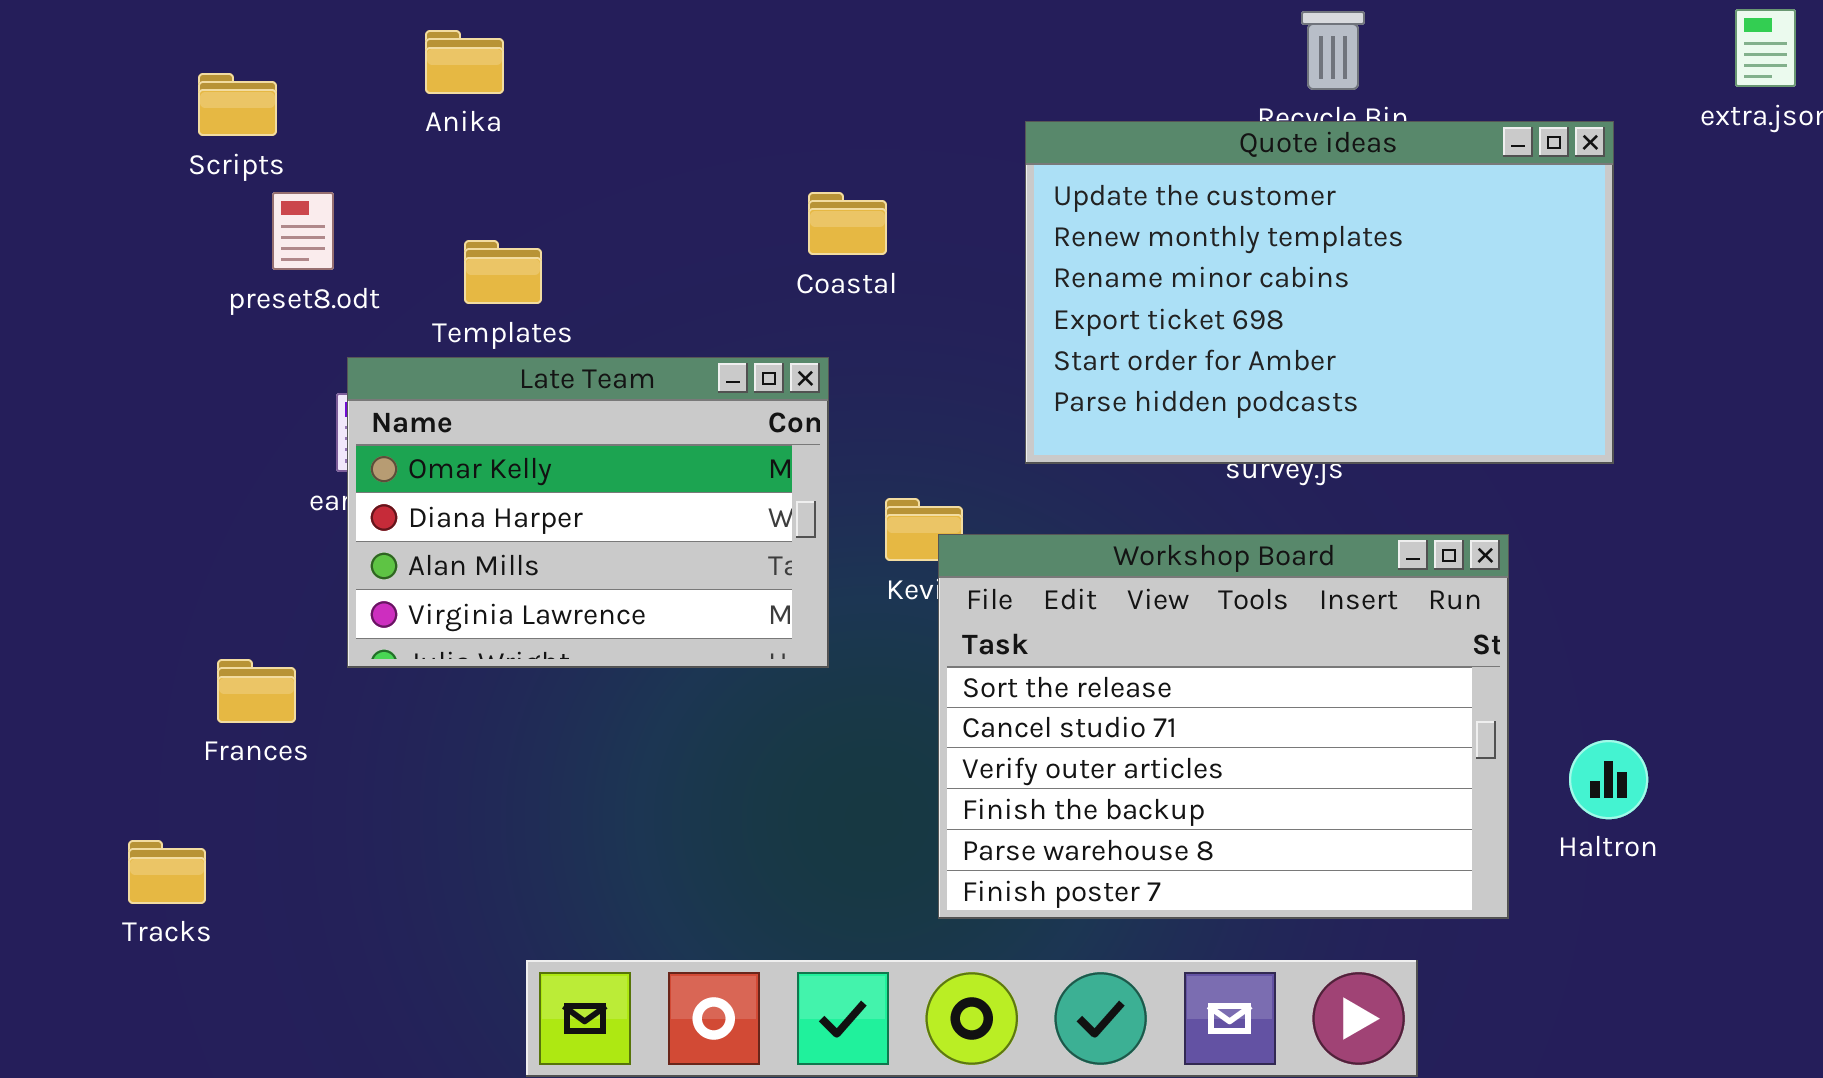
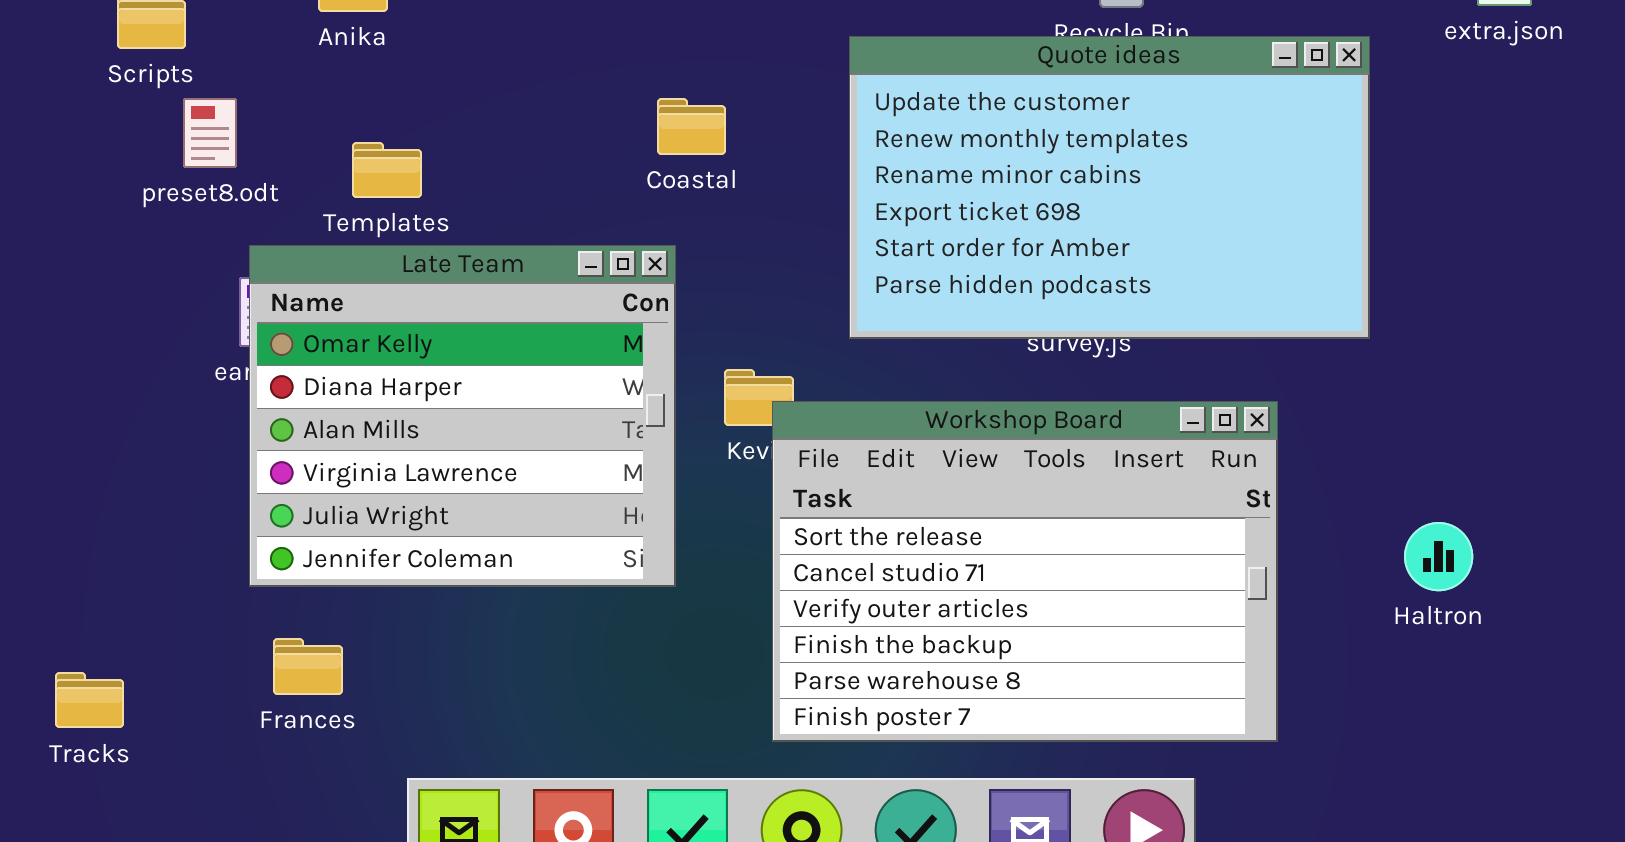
Late Team: [347,357,829,668] -> [249,245,676,587], resized
Frances: [217,659,296,723] -> [273,638,343,695], moved
Haltron: [1569,740,1648,819] -> [1404,522,1473,591], moved

